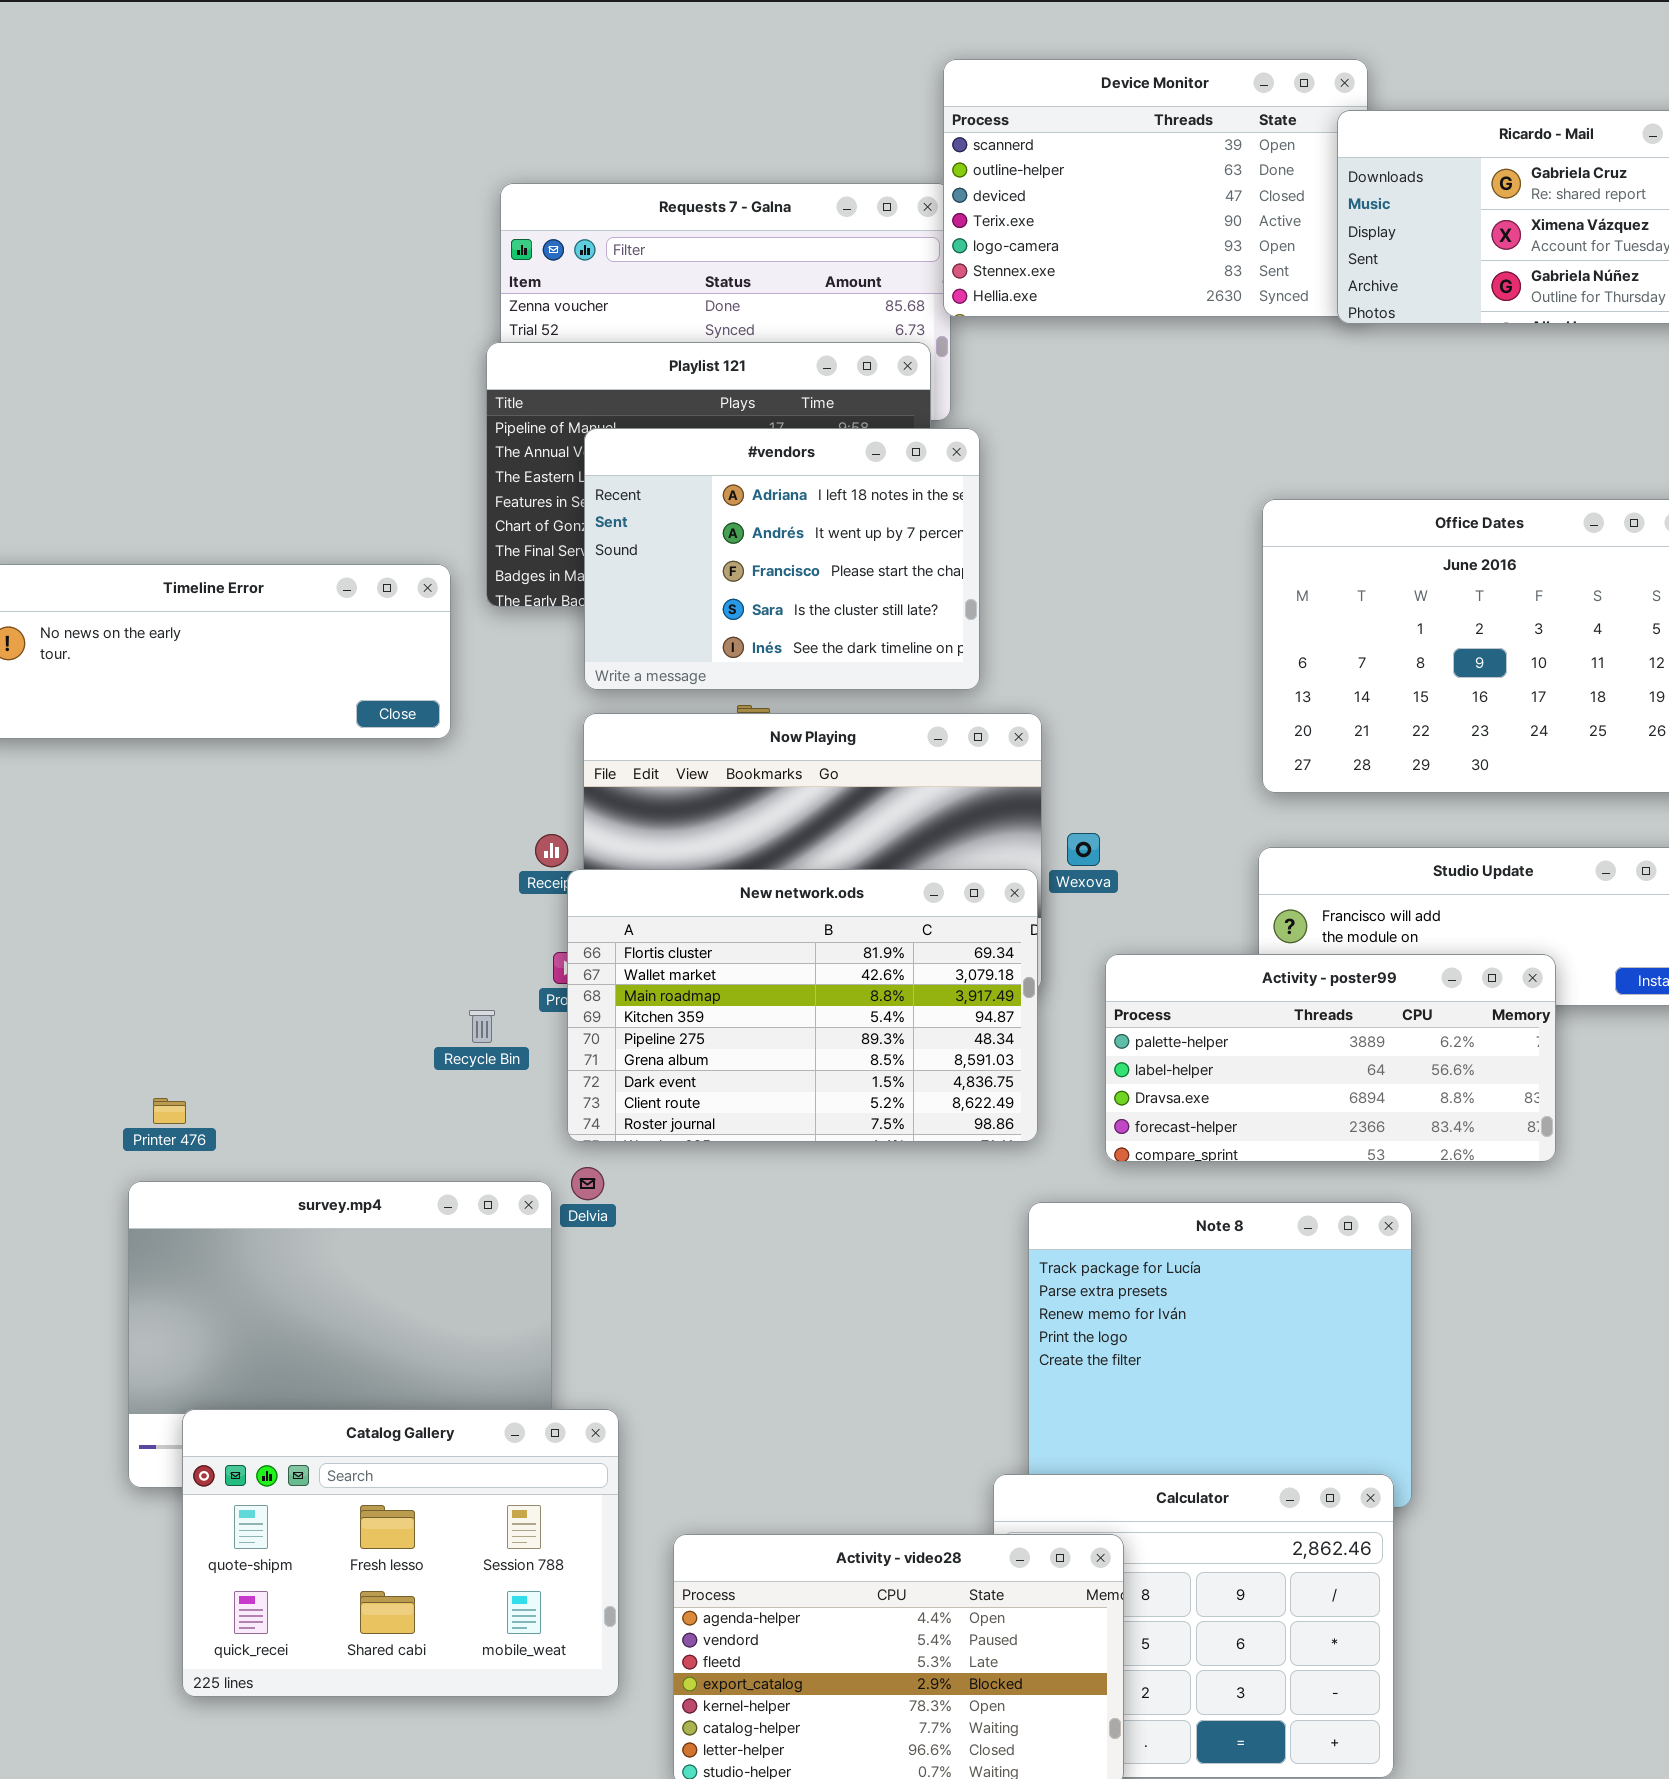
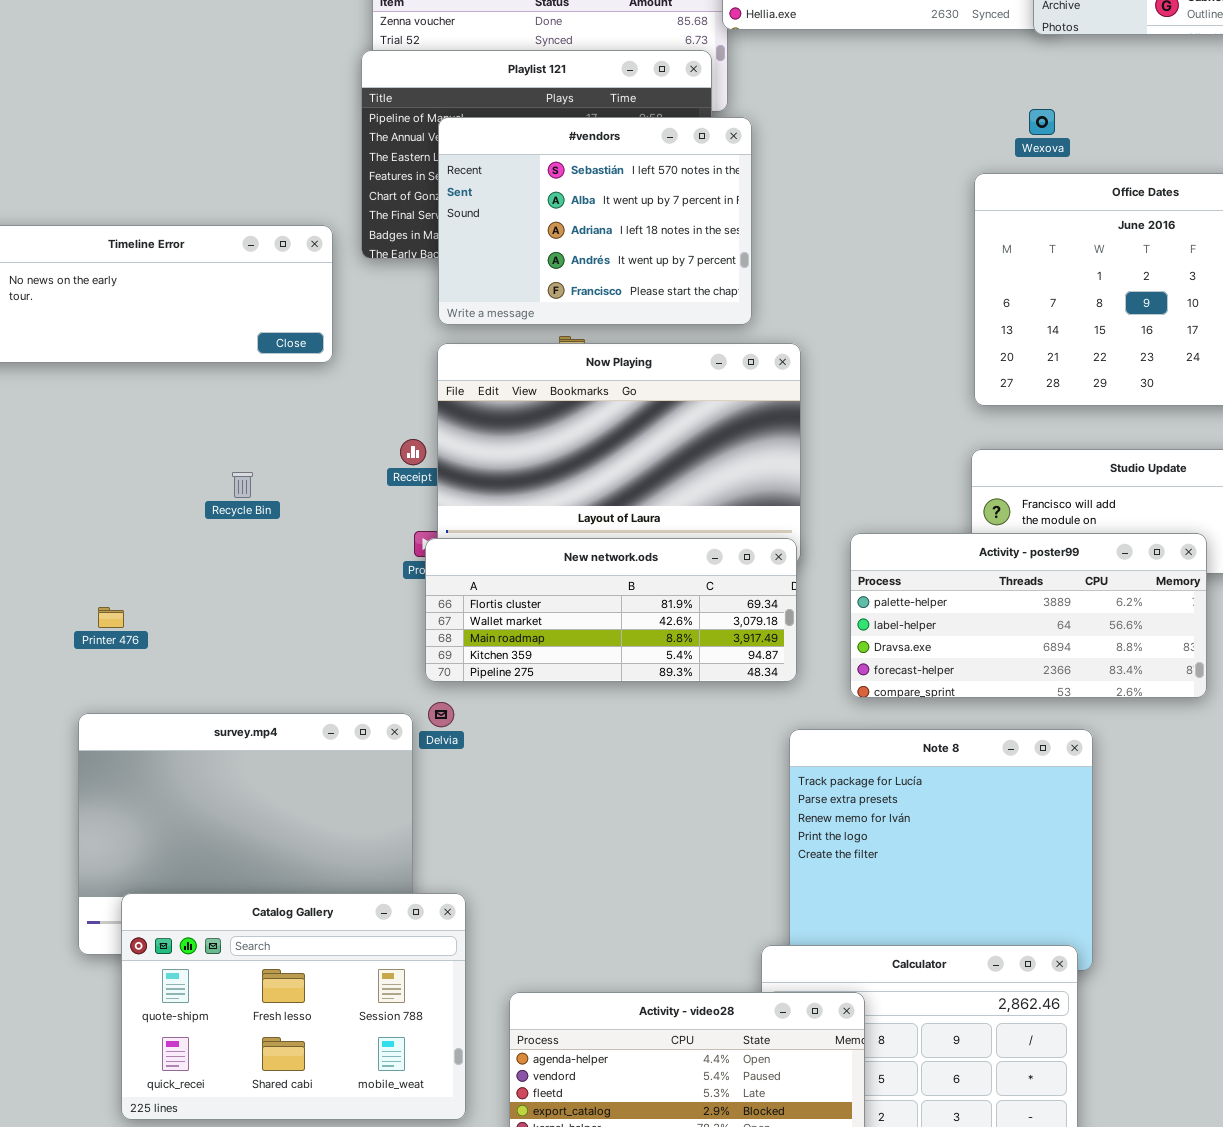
#vendors: [584,428,980,690] -> [438,117,752,325], scrolled up 2 rows
Wexova: [1067,833,1100,866] -> [1029,109,1055,135], moved
New network.ods: [567,869,1038,1142] -> [425,538,797,682], resized
Recycle Bin: [469,1010,495,1043] -> [232,472,253,498], moved
Printer 476: [153,1098,186,1124] -> [98,607,124,628], moved

